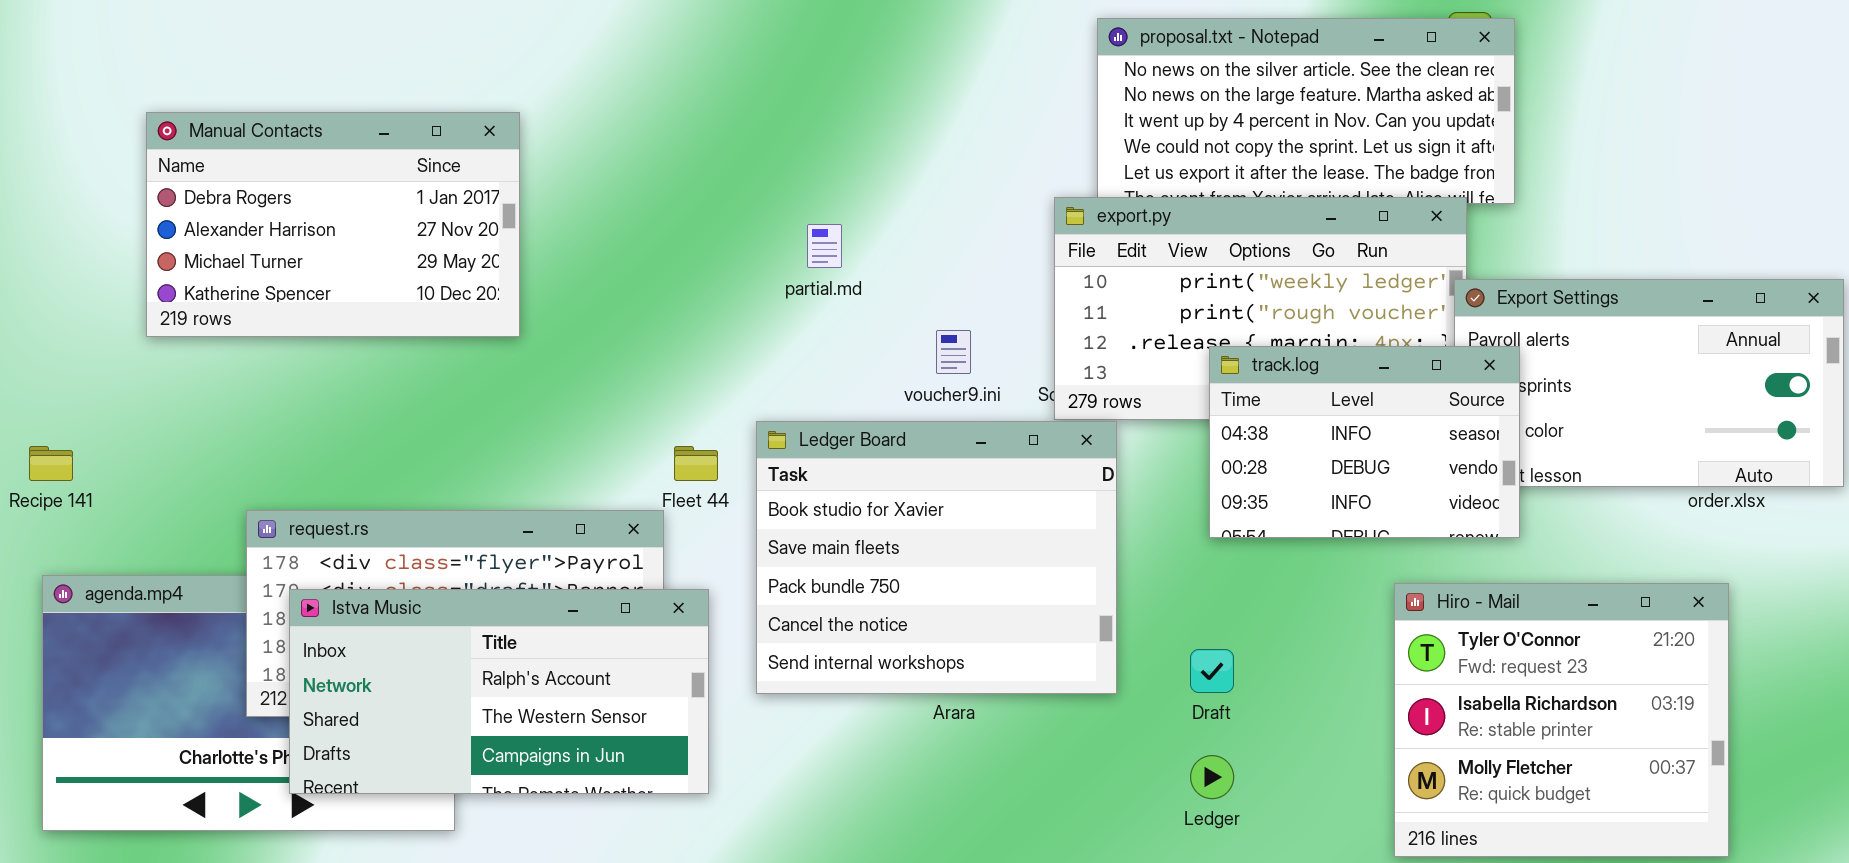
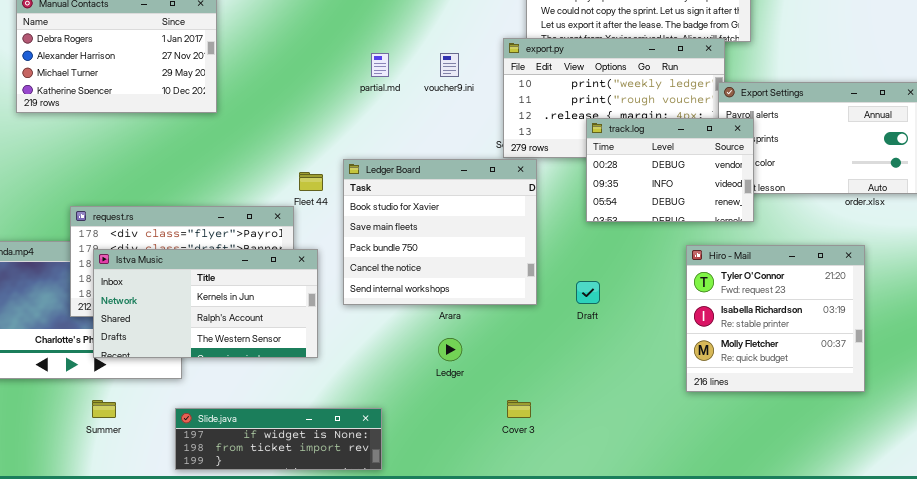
voucher9.ini: [936,330,971,374] -> [440,53,459,77], moved
track.log: [1209,346,1520,538] -> [586,118,754,222], scrolled down 1 row
Istva Music: [289,589,709,794] -> [93,249,318,358], scrolled up 1 row
Ledger: [1190,755,1234,799] -> [438,338,462,361], moved

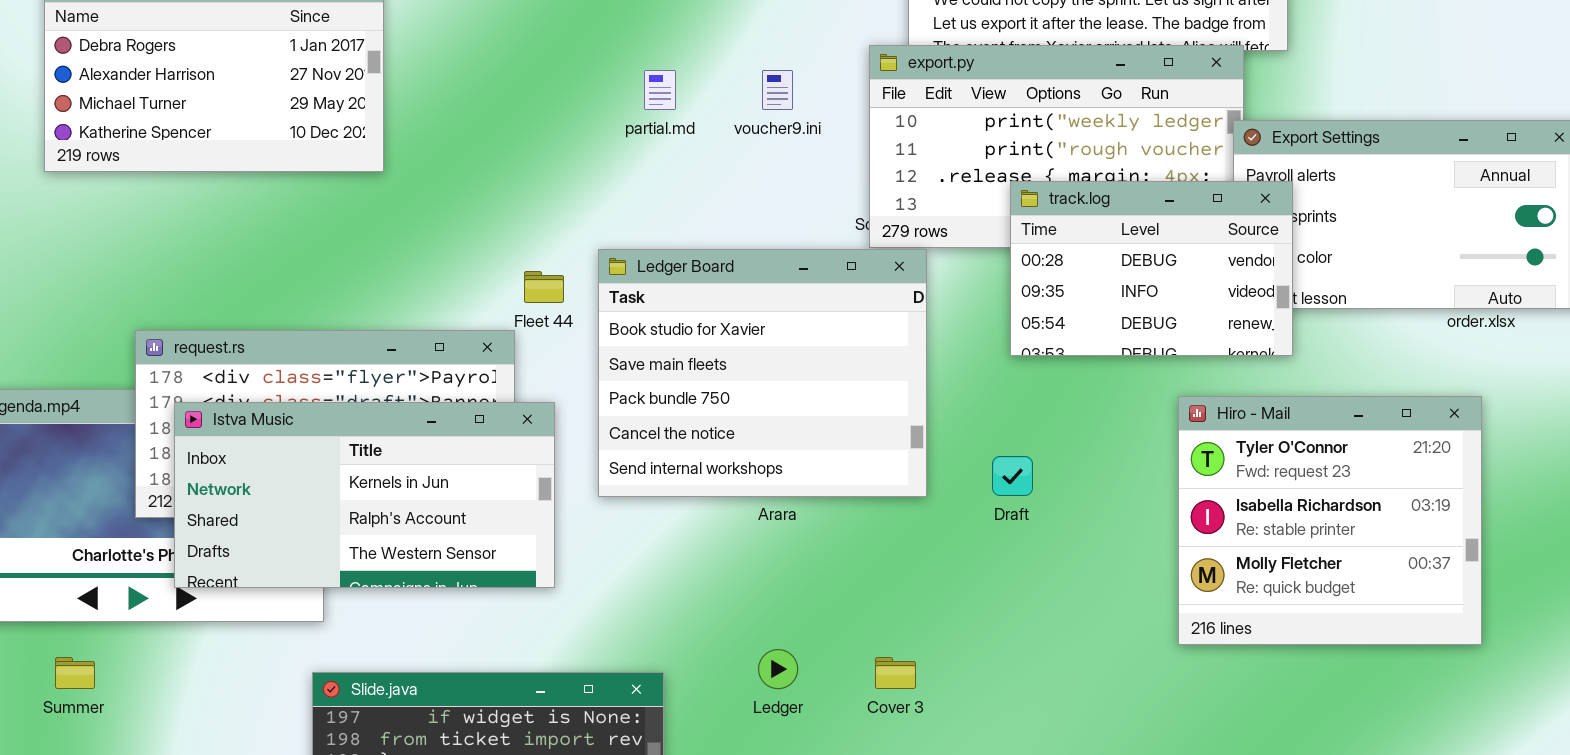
Ledger: [438,338,462,361] -> [758,649,798,689], moved
Summer: [92,400,116,418] -> [55,657,95,689], moved

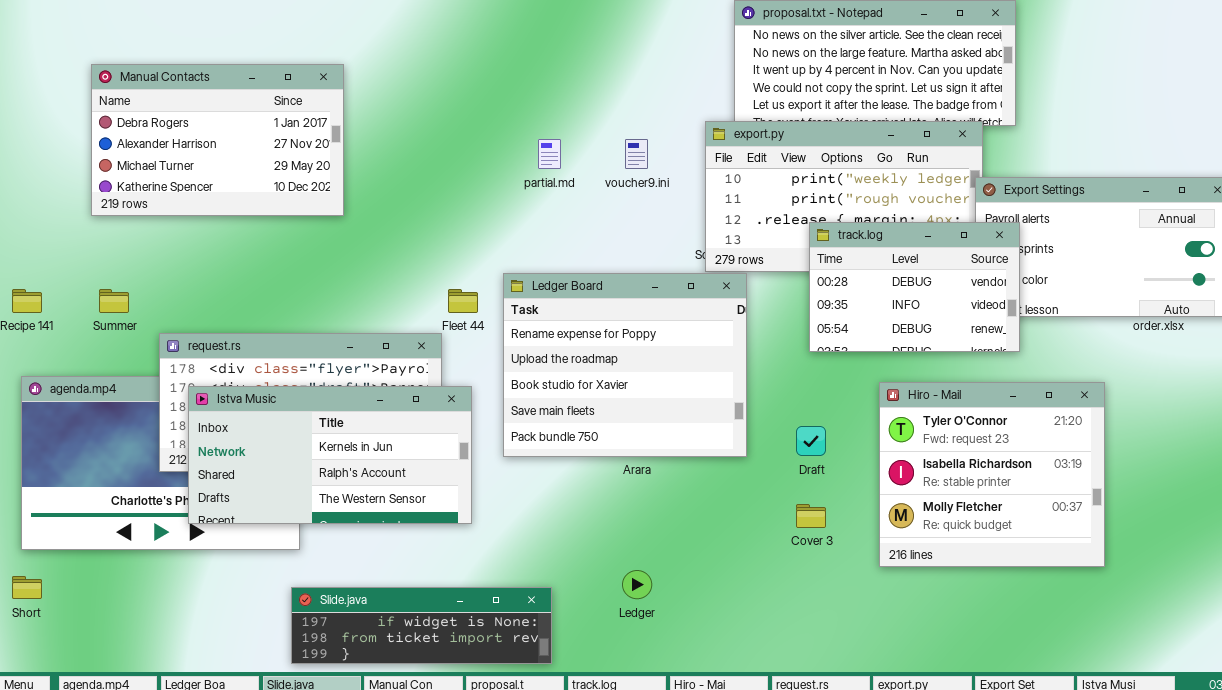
Ledger Board: [598,249,927,497] -> [503,273,747,457], scrolled up 2 rows
Hiro - Mail: [1178,396,1482,645] -> [879,382,1105,567], moved
Summer: [55,657,95,689] -> [99,289,129,313], moved
Cover 3: [875,657,916,689] -> [796,504,826,528], moved

